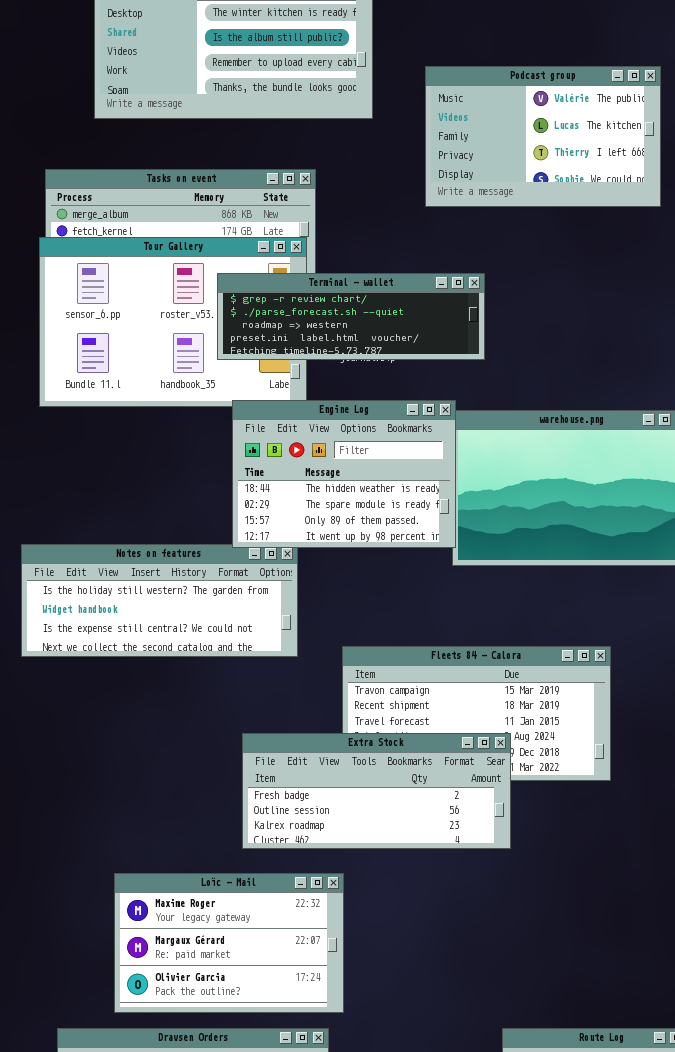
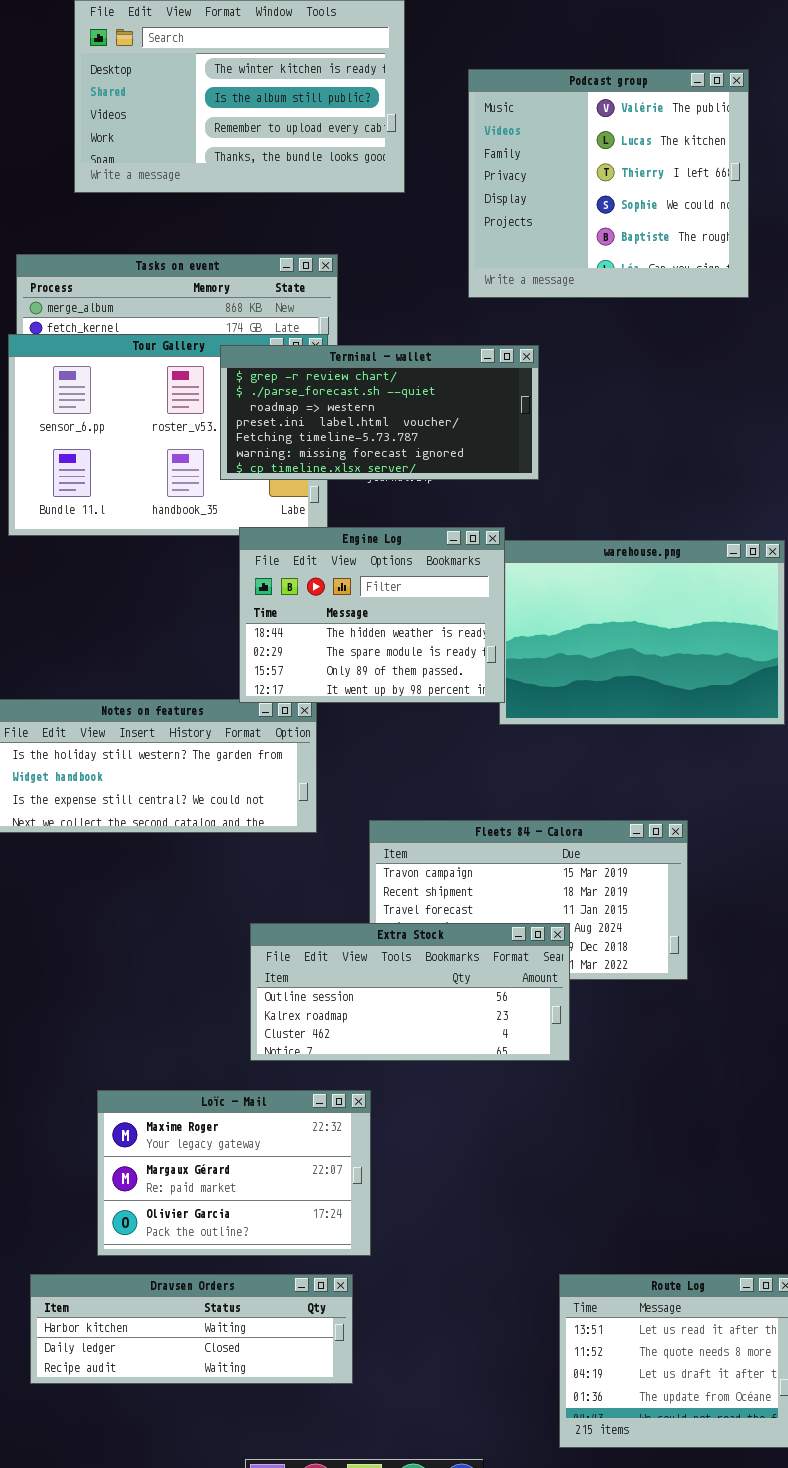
Podcast group: [425,66,661,207] -> [468,69,749,298], resized
Terminal - wallet: [217,273,485,360] -> [220,345,539,480], resized
Extra Stock: [242,733,511,849] -> [250,923,570,1061], scrolled down 1 row

